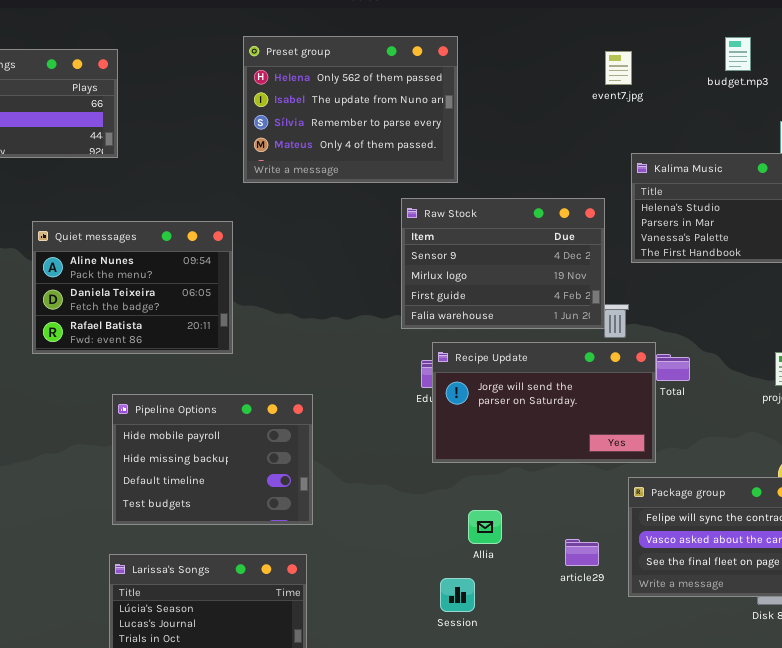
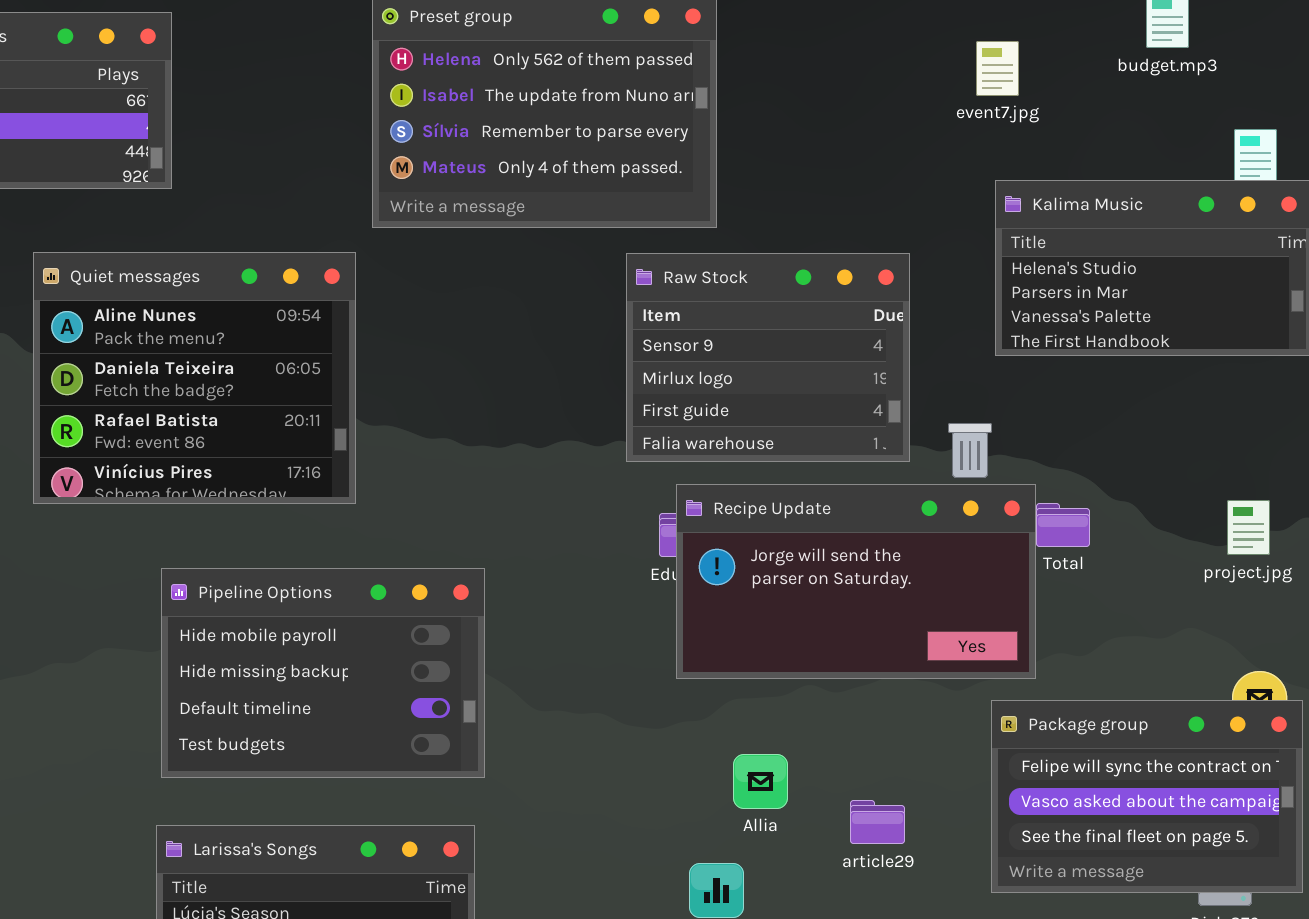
event7.jpg: [605,51,632,85] -> [976,41,1019,96], moved
Raw Stock: [401,198,605,329] -> [626,253,910,462], resized
Quiet messages: [32,221,233,354] -> [33,252,356,504], resized
article29: [565,539,599,566] -> [850,800,905,844], moved

